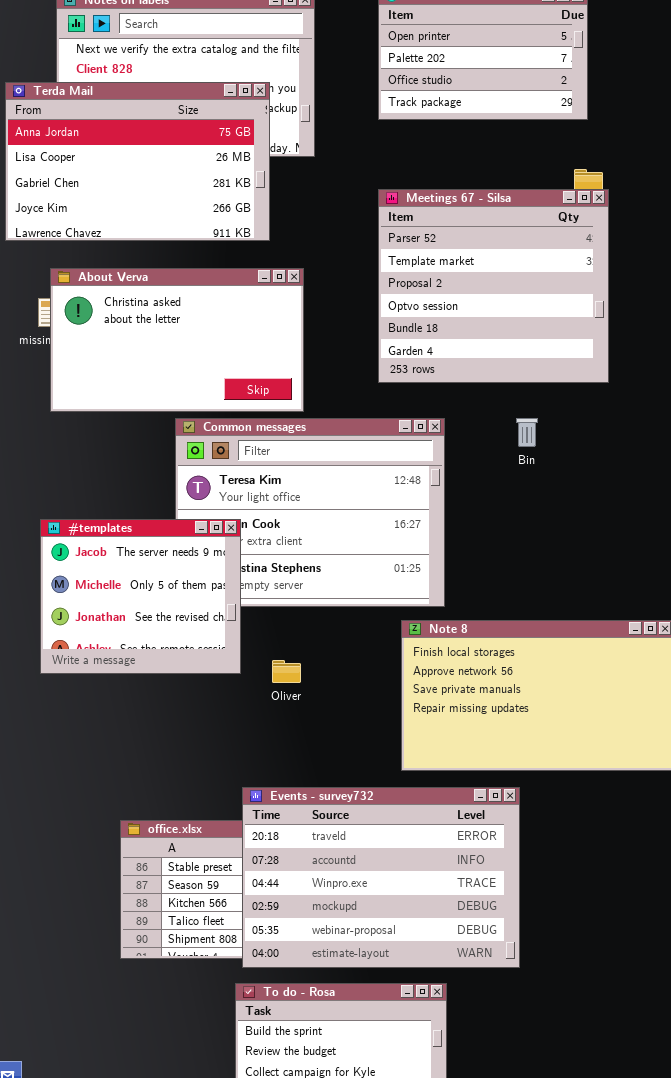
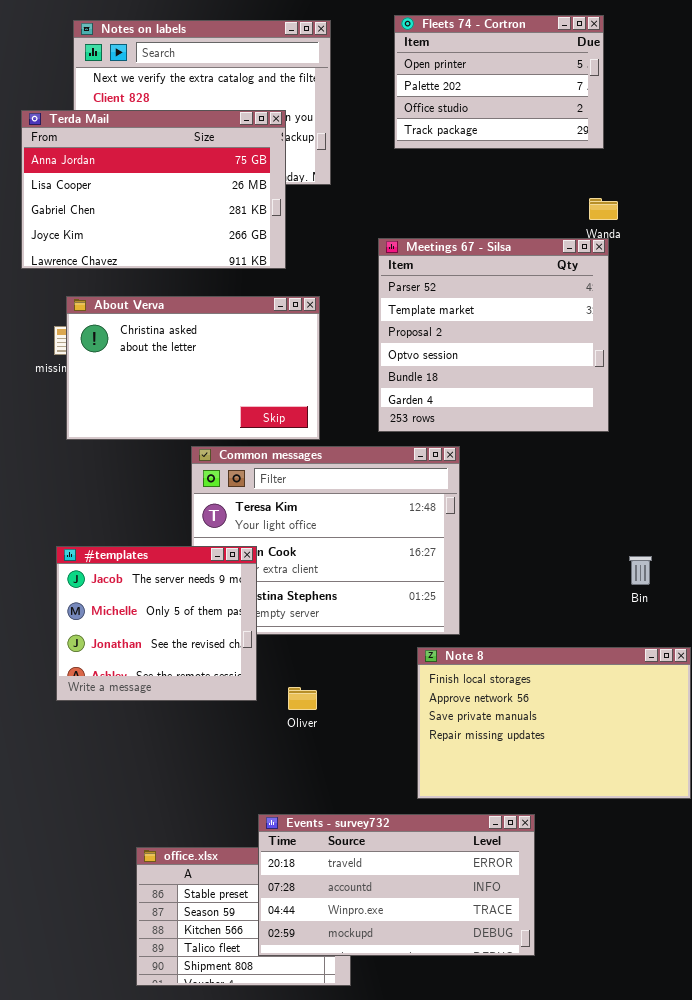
Meetings 67 - Silsa: [378,189,609,383] -> [378,238,609,432], moved
Bin: [516,418,538,447] -> [629,556,652,585], moved
Events - survey732: [242,787,520,968] -> [258,814,535,956], resized

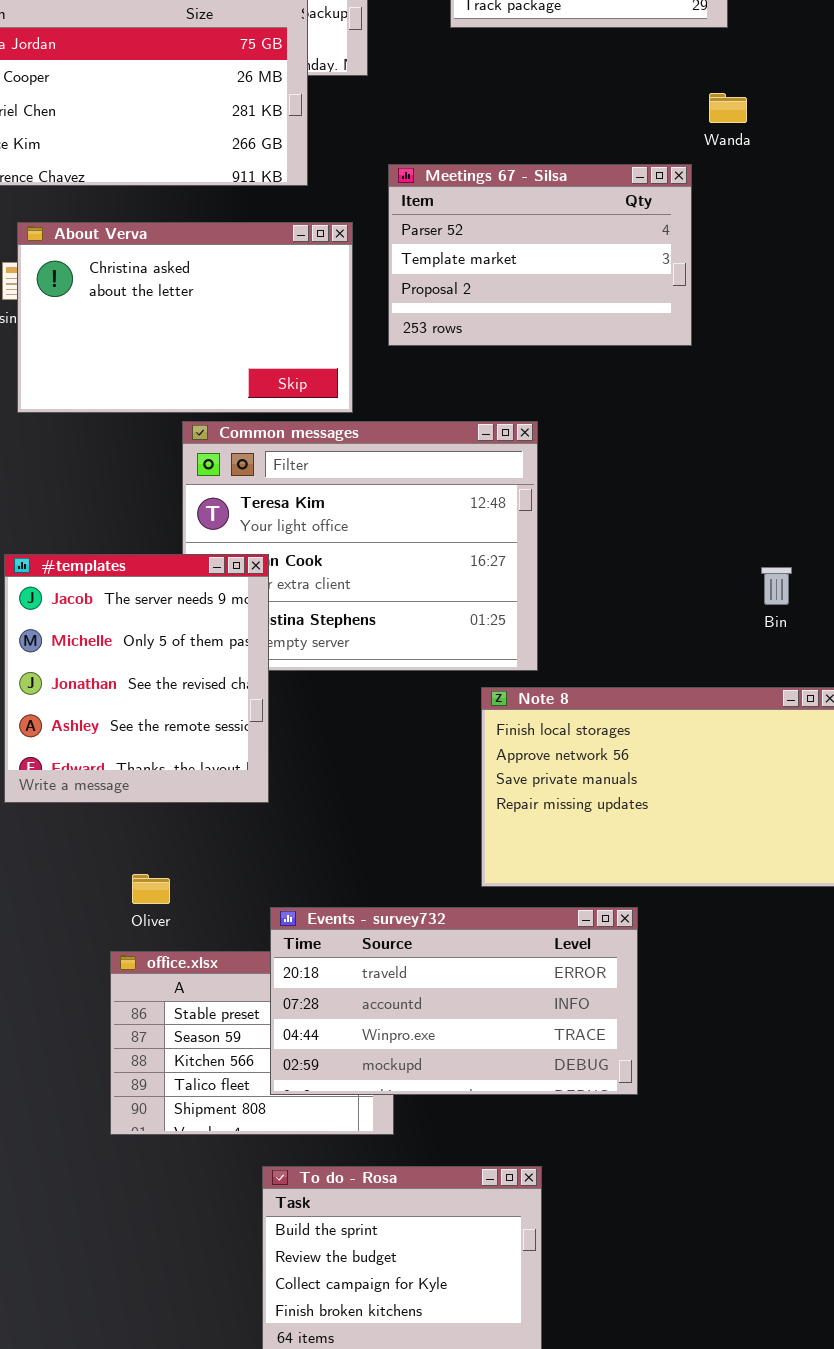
Meetings 67 - Silsa: [378,238,609,432] -> [388,164,692,346], moved, resized
#templates: [56,546,257,701] -> [4,554,269,803], resized
Oliver: [288,687,317,710] -> [132,874,170,904], moved

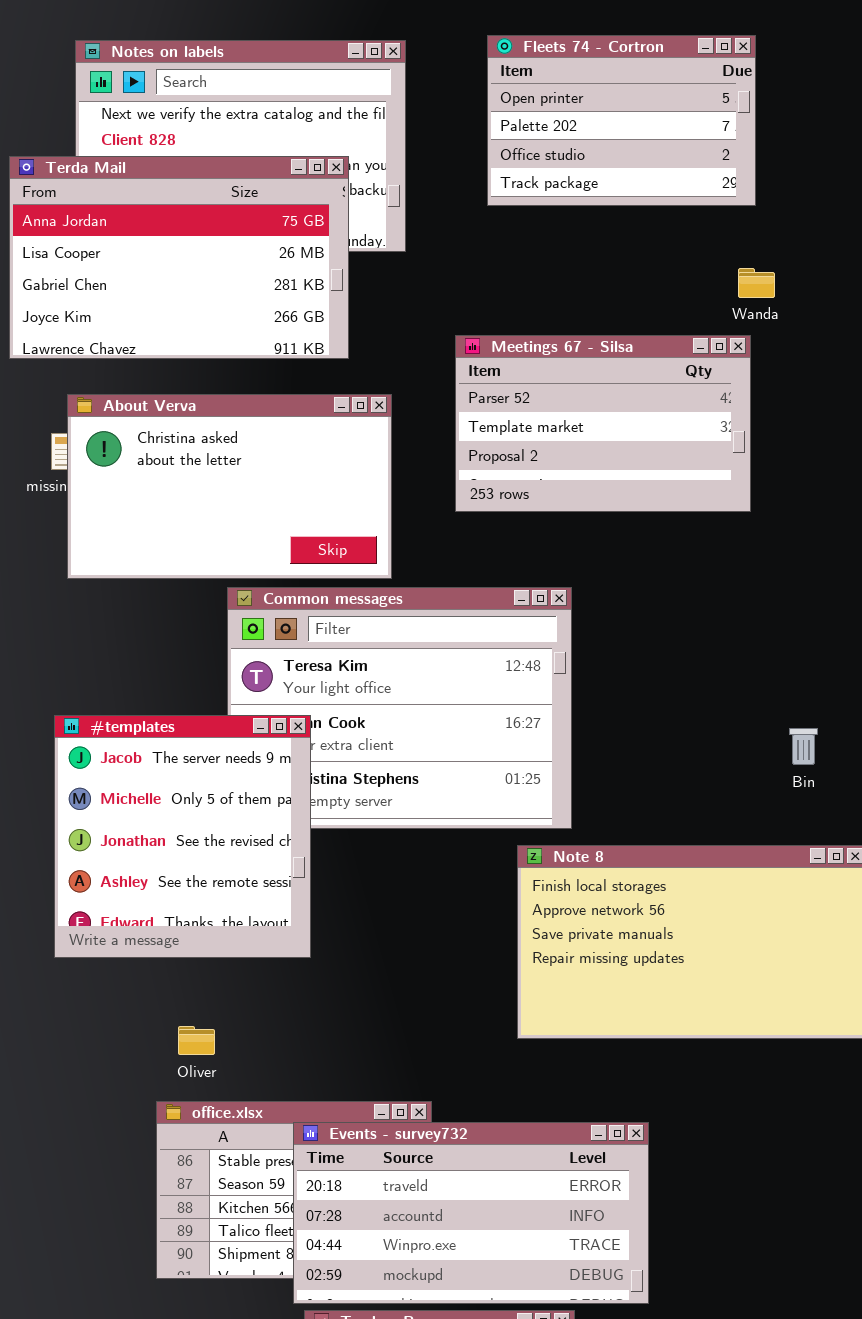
Meetings 67 - Silsa: [388,164,692,346] -> [455,335,751,512], moved
Events - survey732: [270,907,638,1095] -> [293,1122,649,1304], moved

